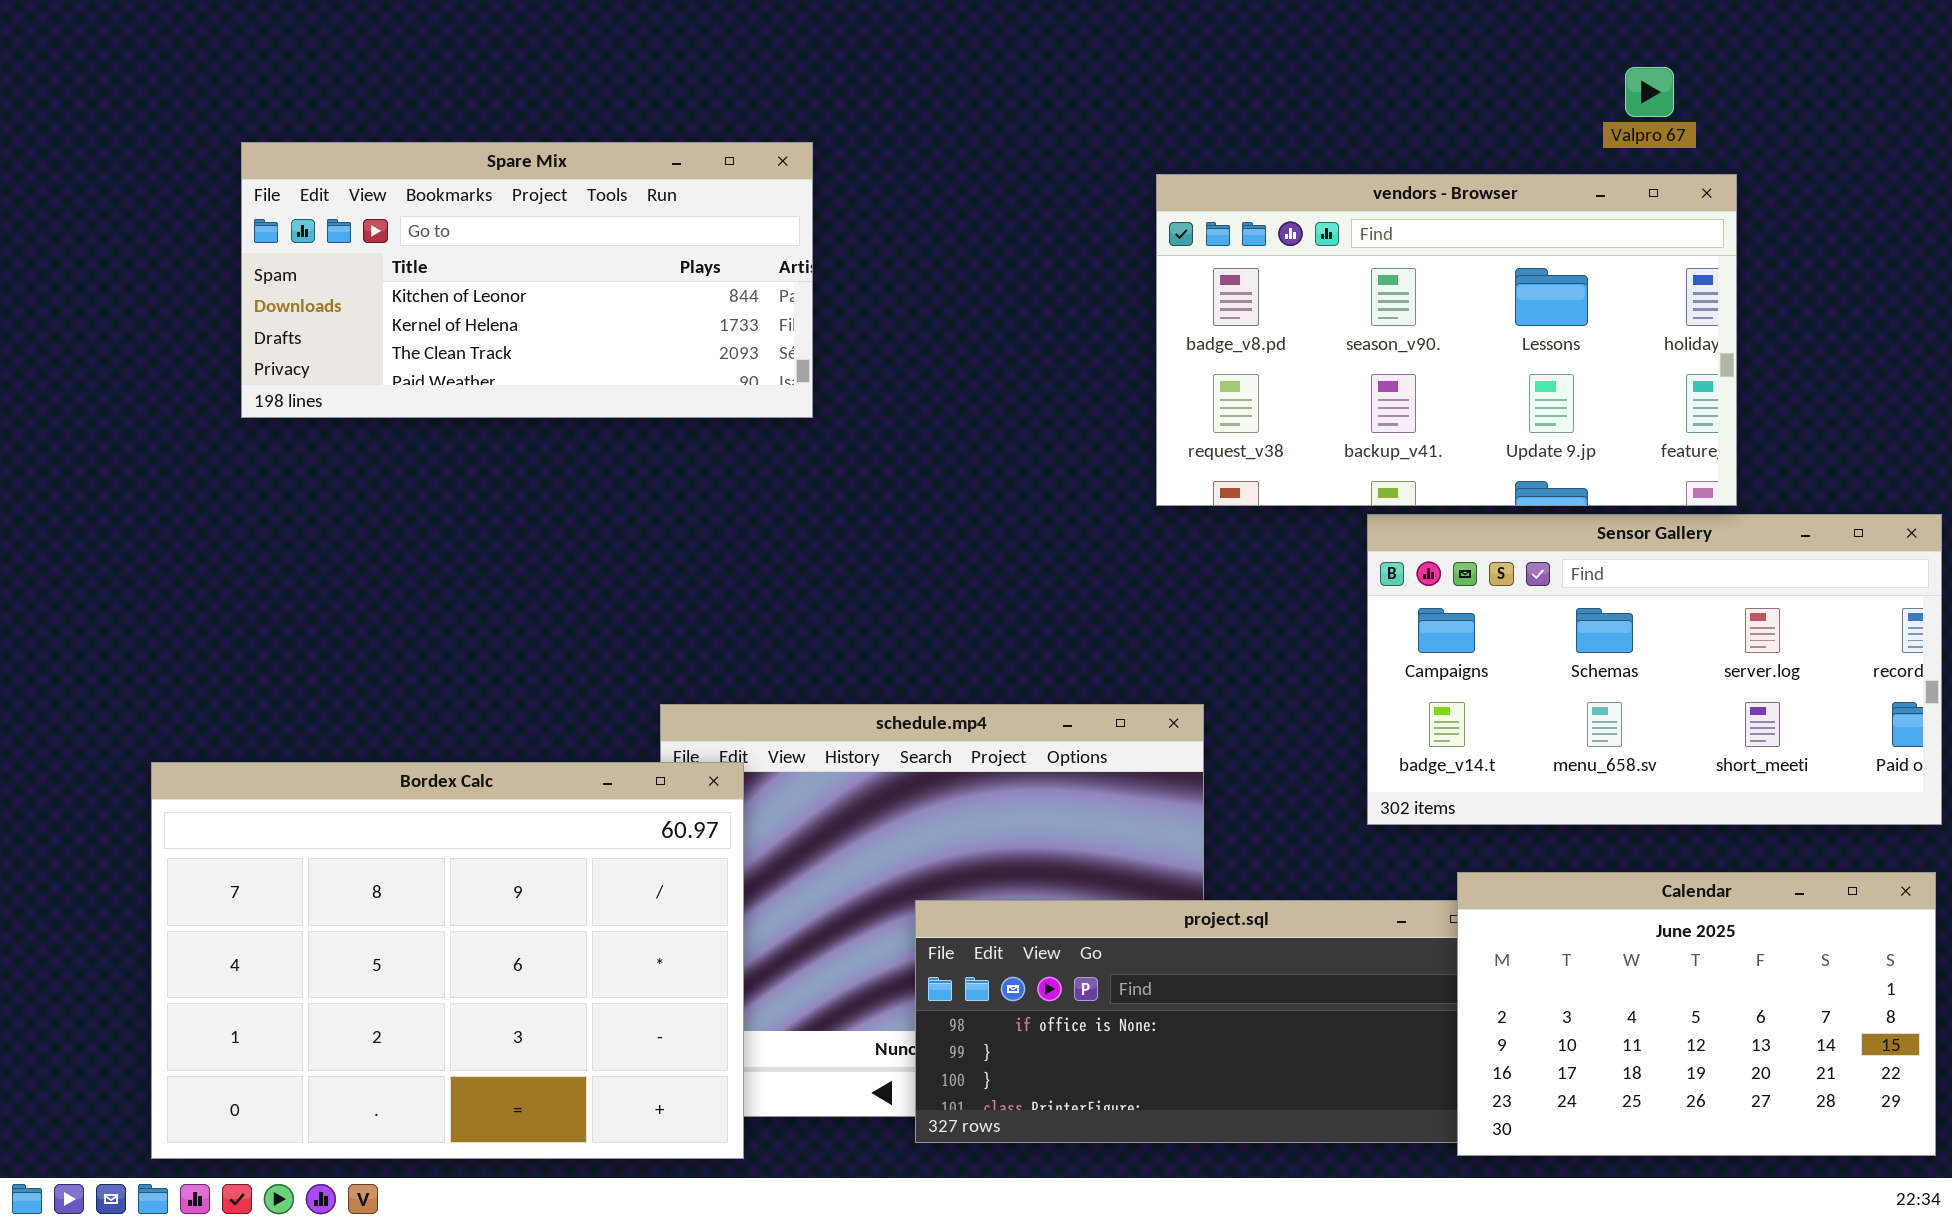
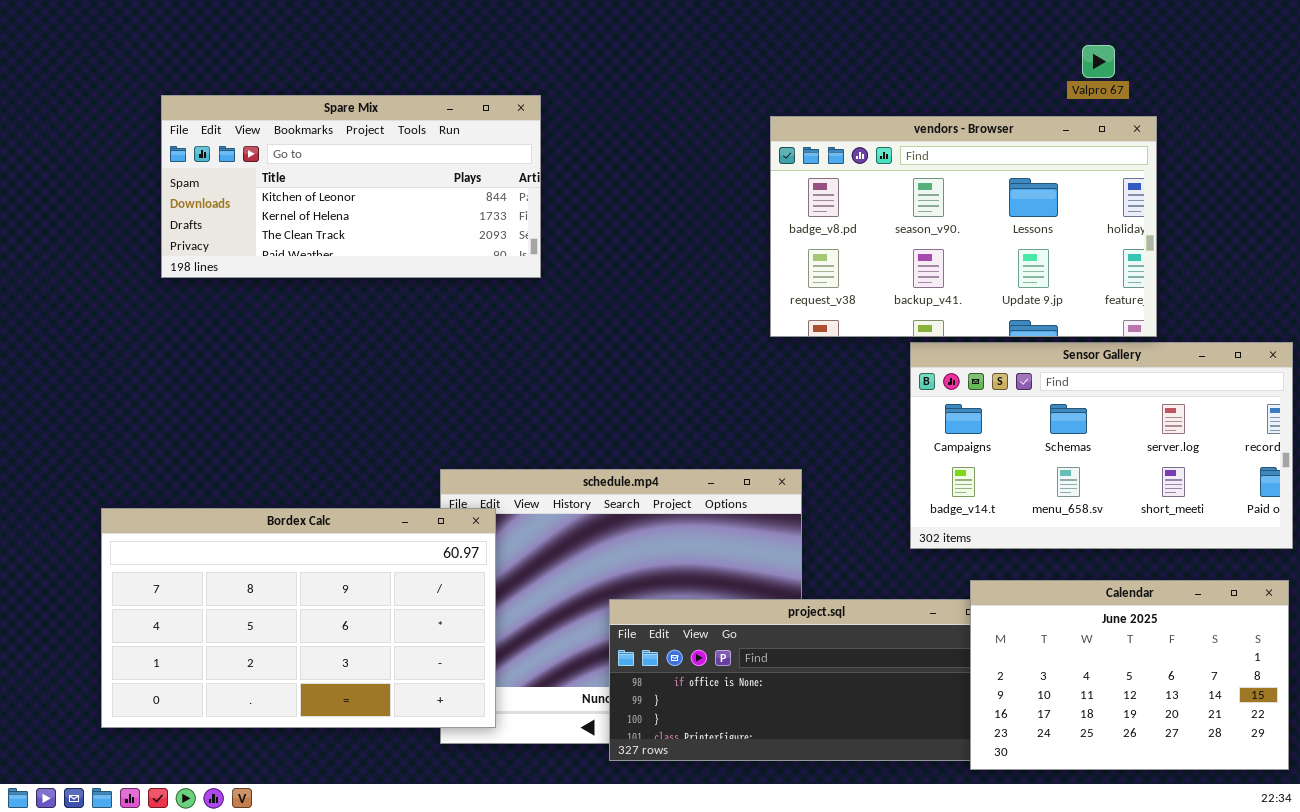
Bordex Calc: [151,762,744,1159] -> [101,508,496,728], resized

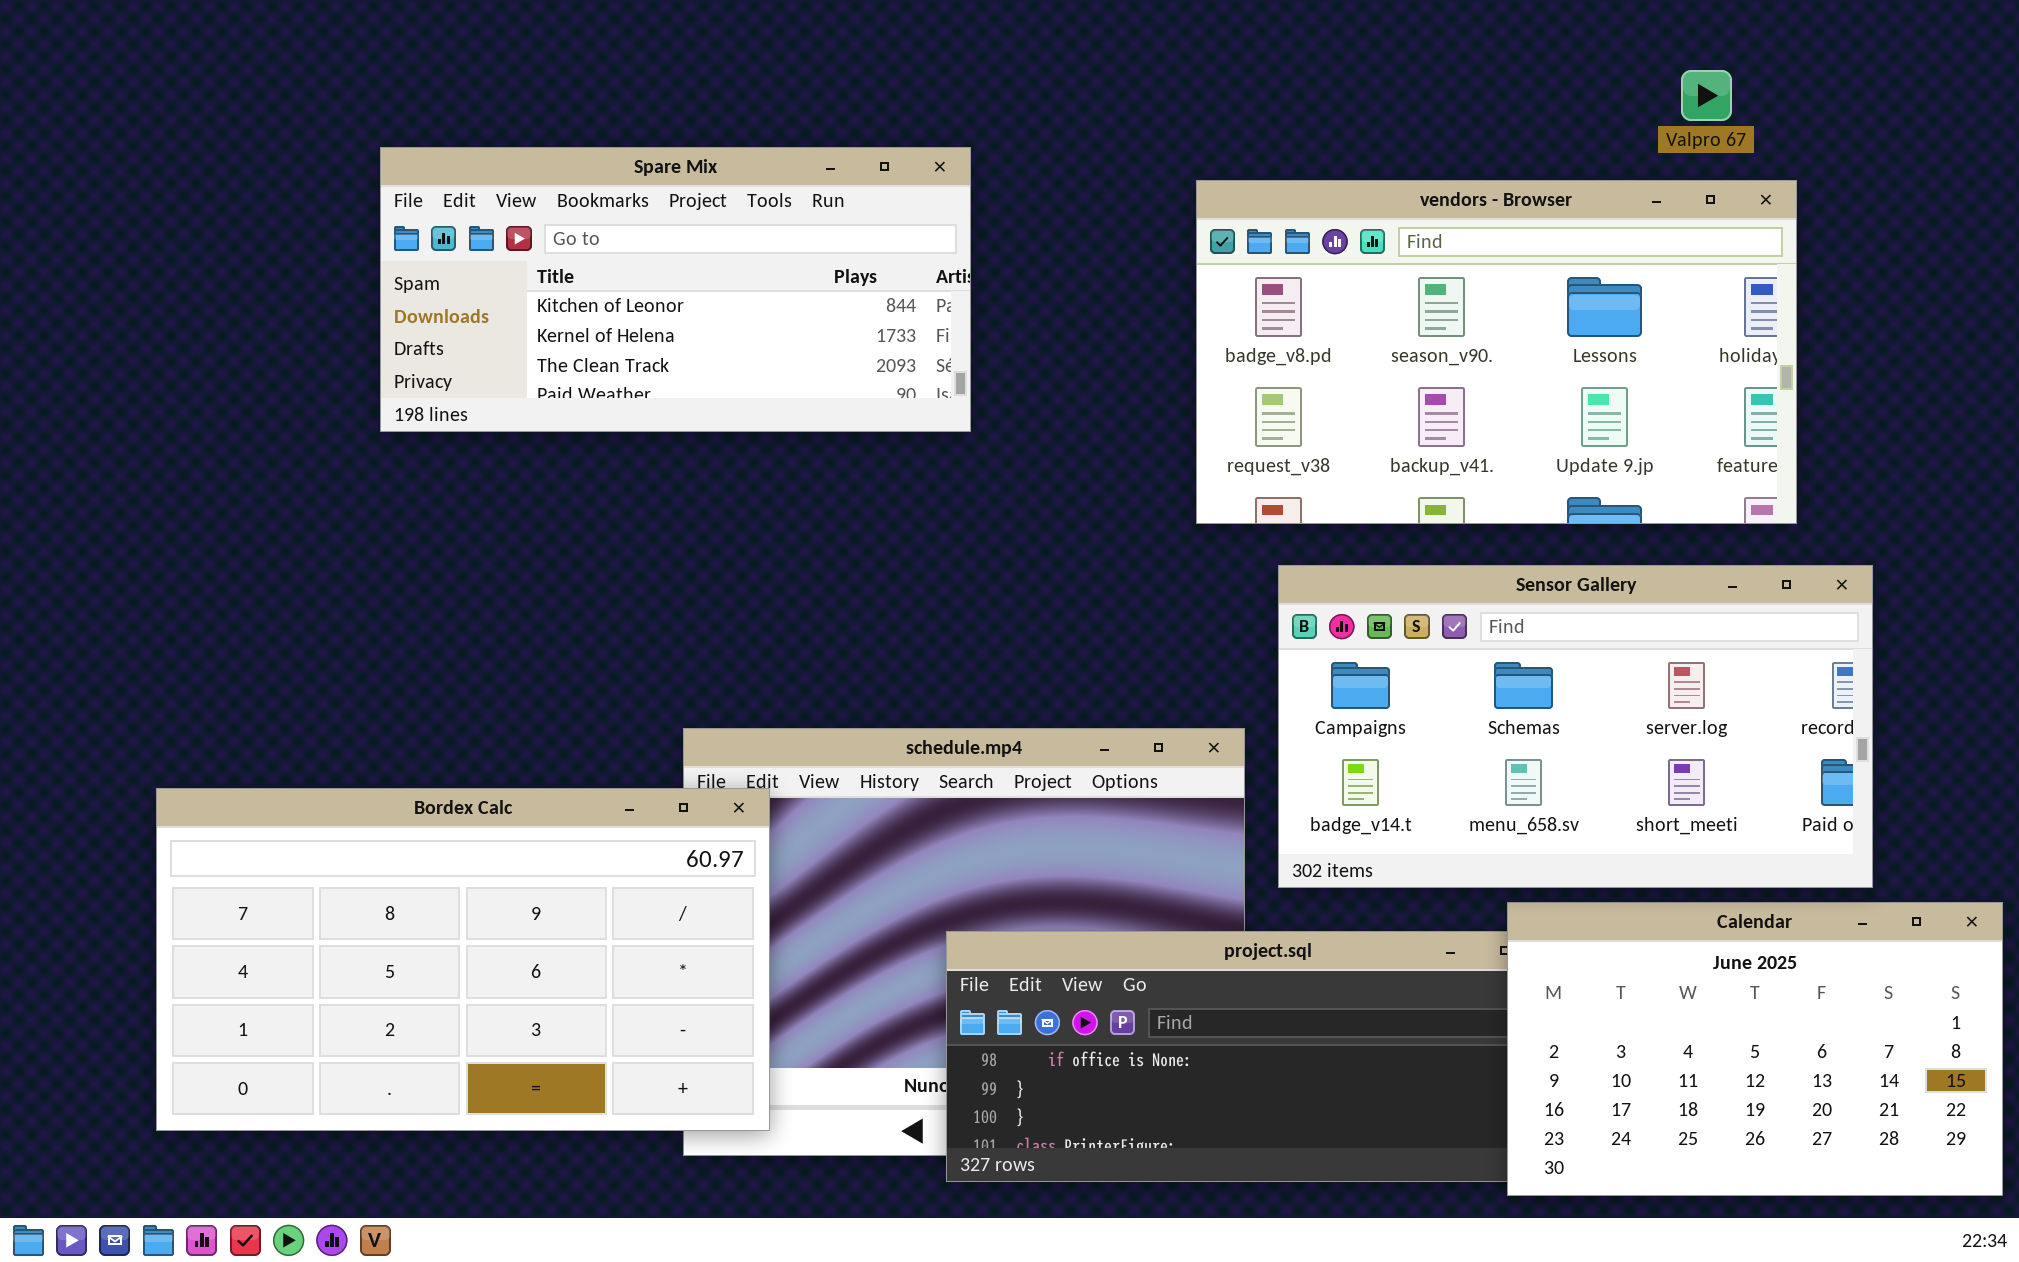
Spare Mix: [161,95,541,278] -> [380,147,971,432], moved
Sensor Gallery: [910,342,1293,549] -> [1278,565,1873,888], moved

